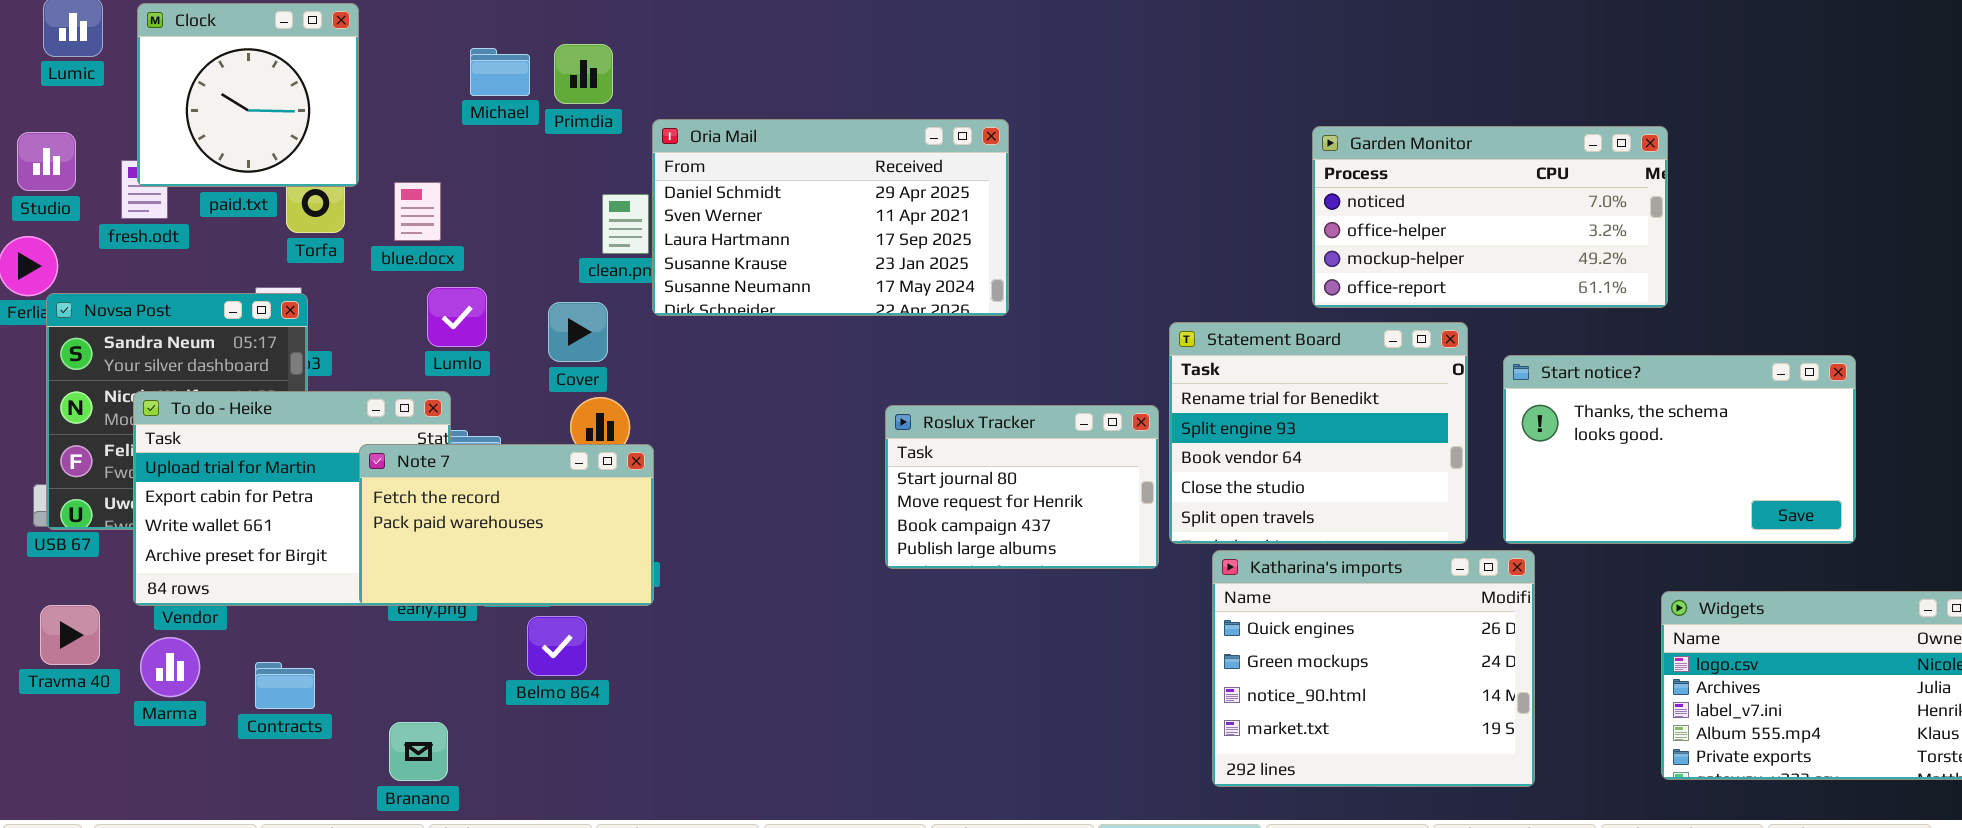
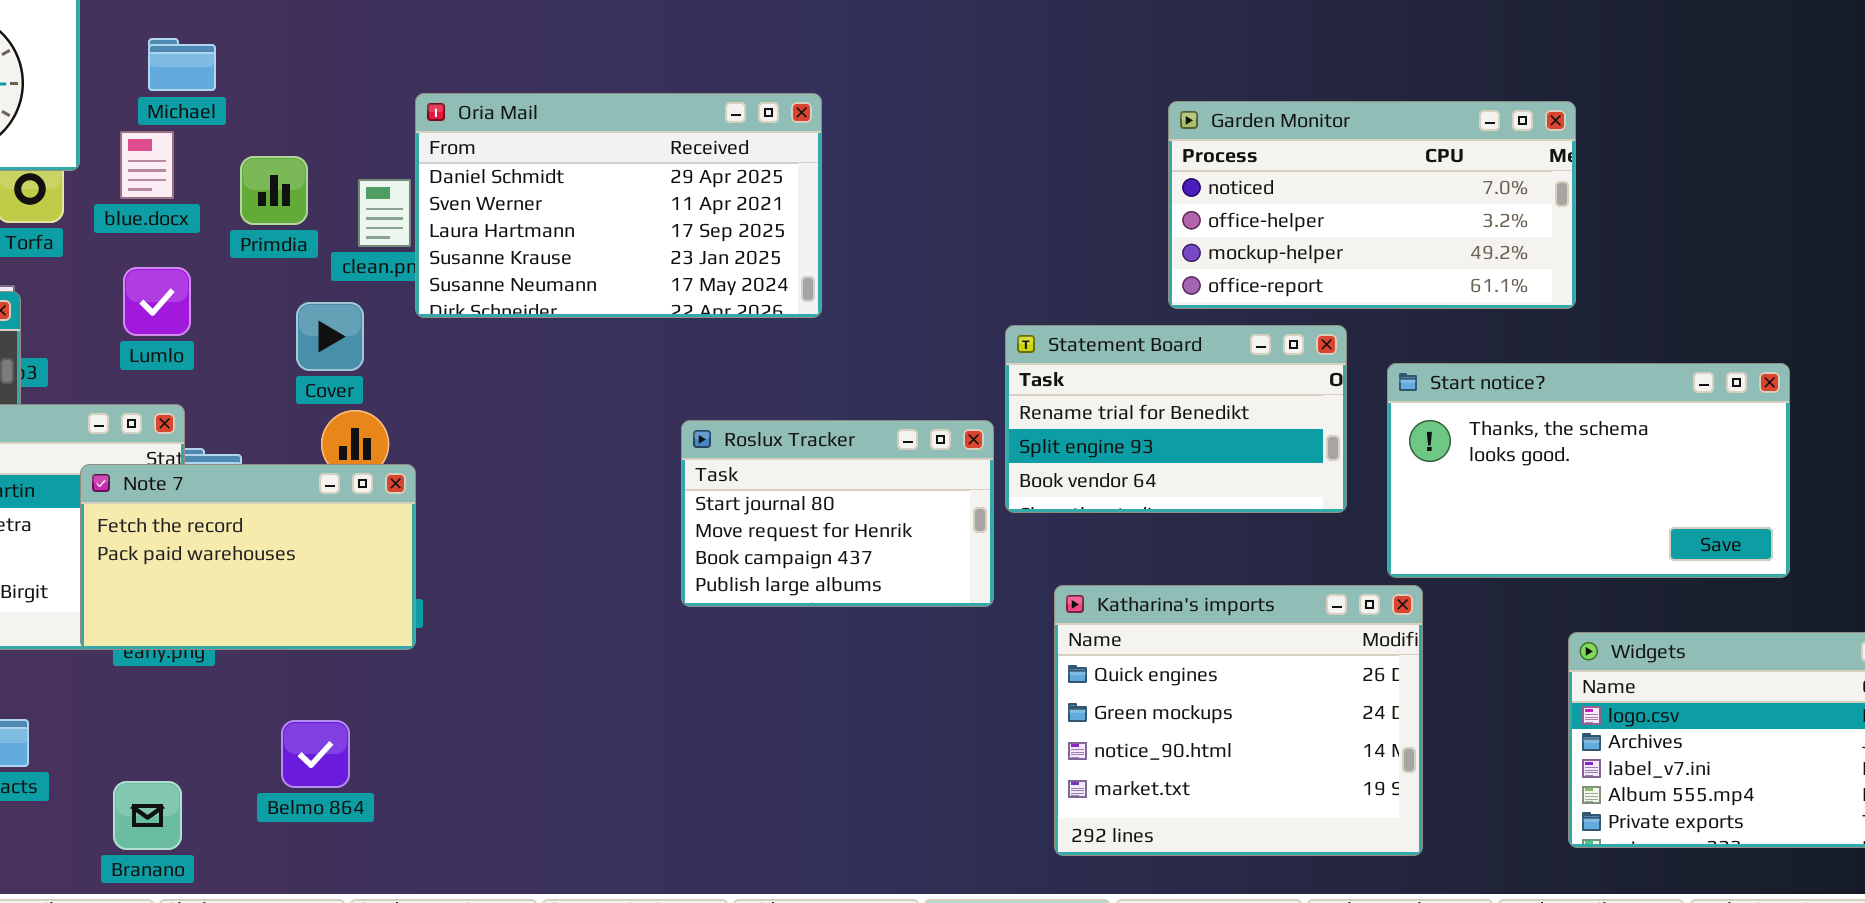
Primdia: [554,44,613,104] -> [240,156,308,225], moved
Michael: [470,48,530,96] -> [148,38,216,91], moved
blue.docx: [394,182,441,241] -> [120,131,174,199], moved
Lumlo: [427,287,487,347] -> [123,267,191,336], moved
Statement Board: [1169,322,1468,544] -> [1005,325,1347,513], resized
Belmo 864: [527,616,587,676] -> [281,720,350,788], moved

